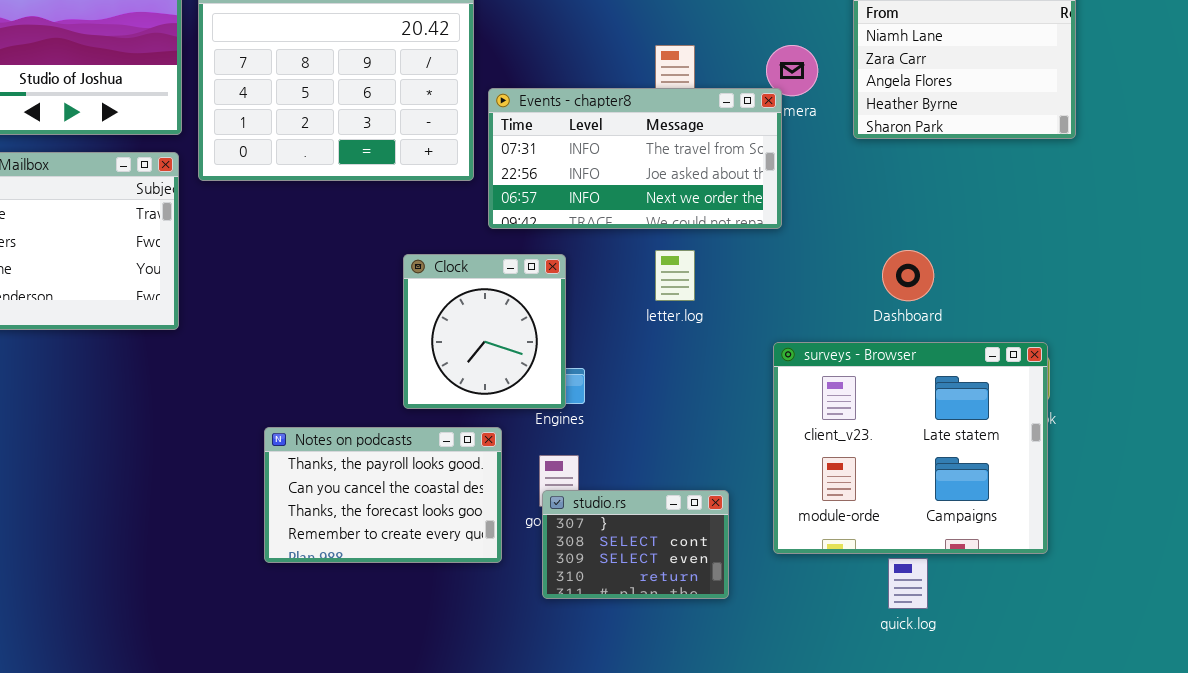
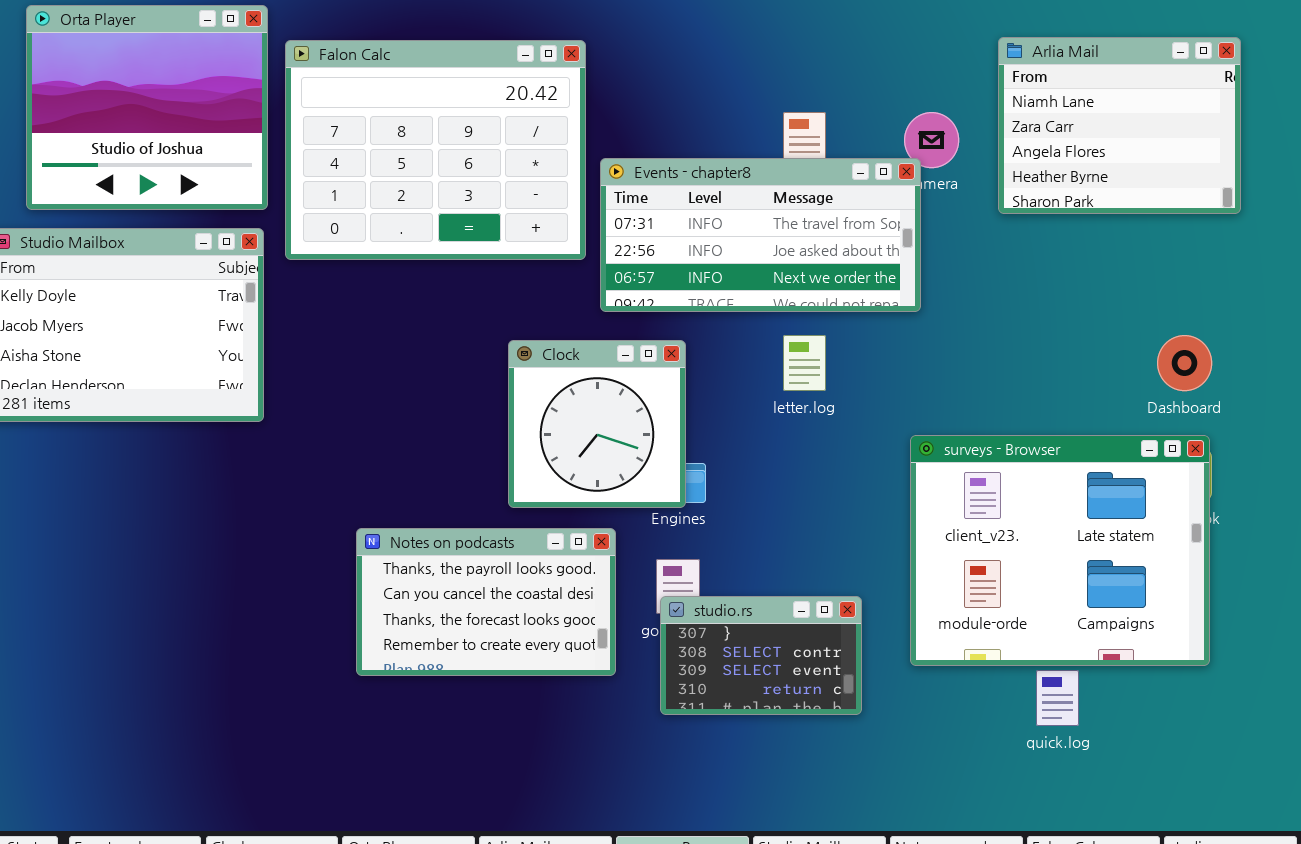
Dashboard: [882,250,934,301] -> [1157,335,1212,391], moved

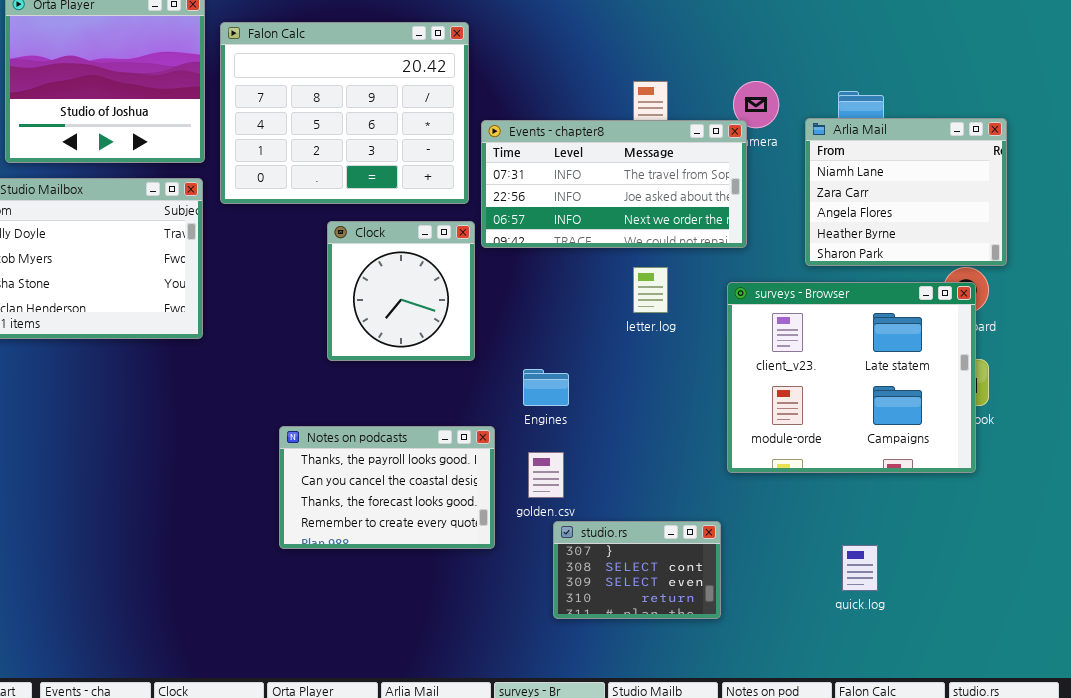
Arlia Mail: [998,37,1241,214] -> [805,118,1007,266], moved
Clock: [508,340,686,508] -> [327,221,475,361], moved
surveys - Browser: [910,435,1210,666] -> [727,282,976,473], moved
studio.rs: [660,596,862,715] -> [553,521,721,619], moved

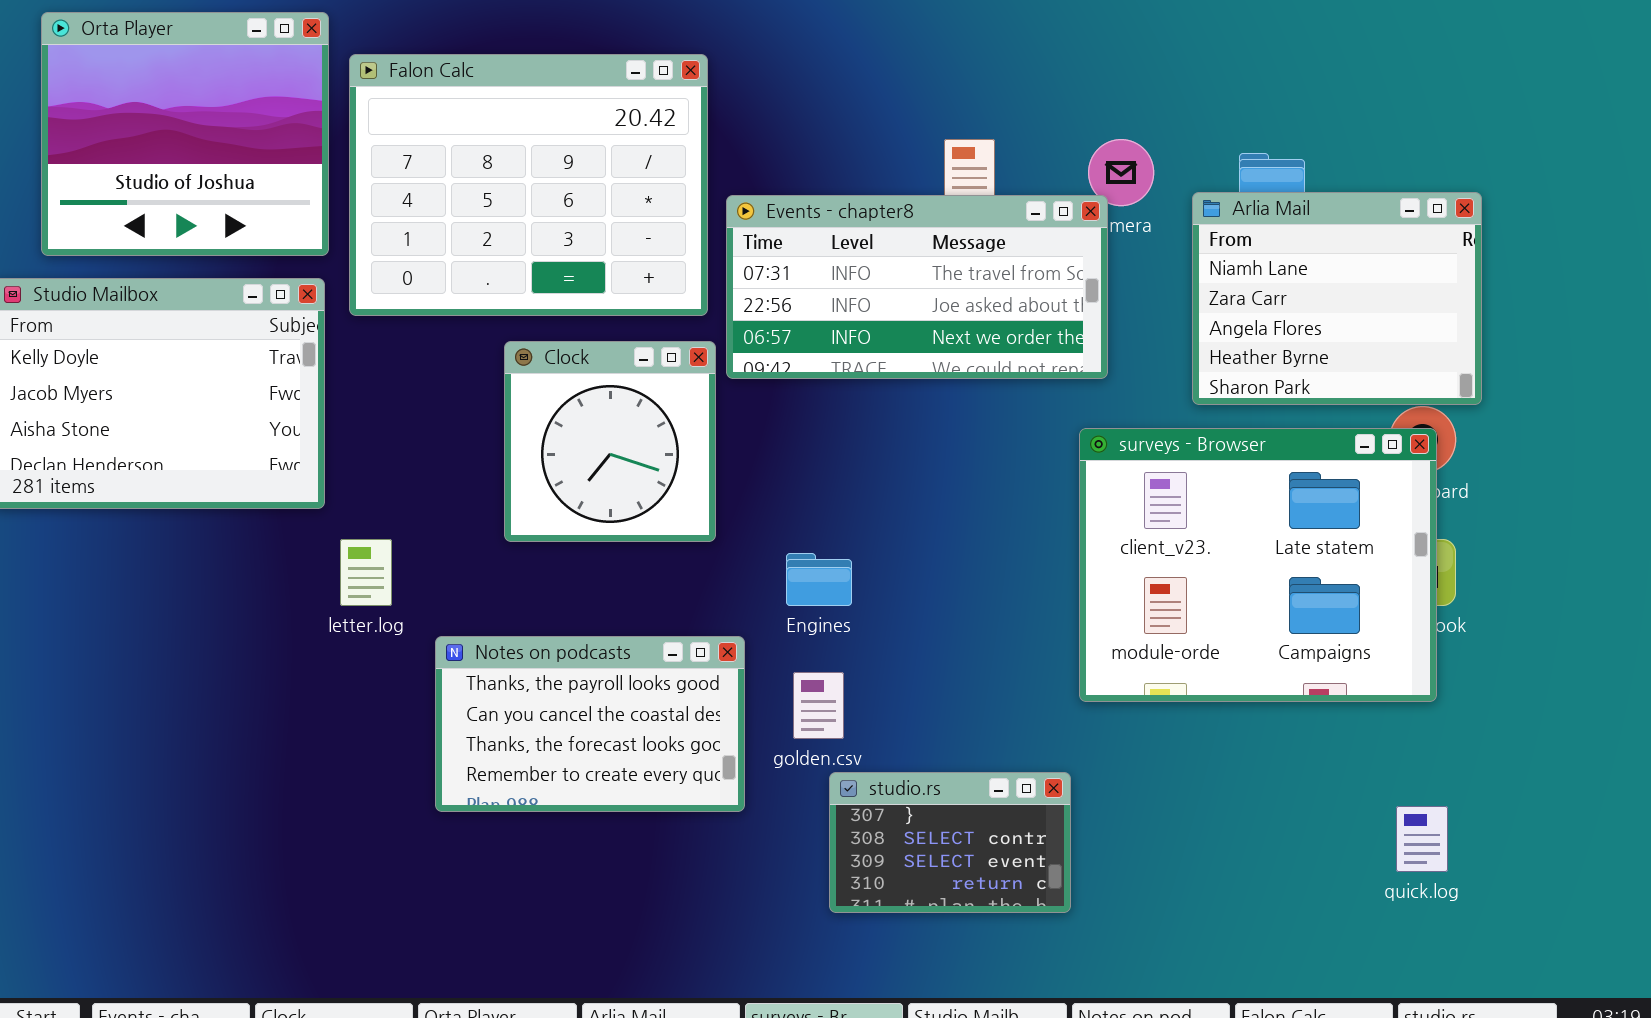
letter.log: [633,267,668,313] -> [340,539,392,606], moved
quick.log: [842,545,878,591] -> [1396,806,1448,872], moved

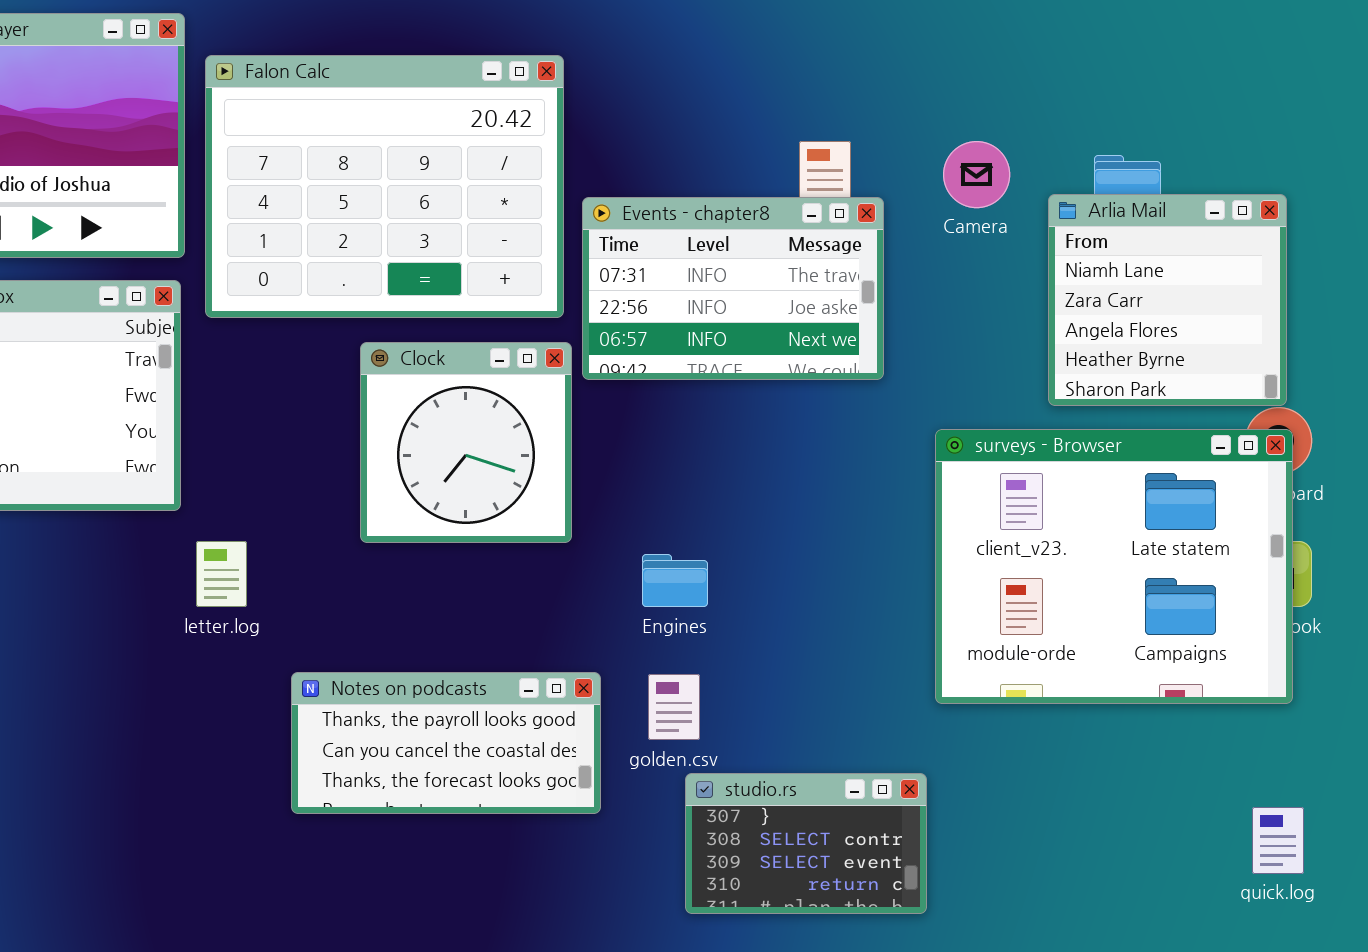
Arlia Mail: [1192,192,1482,405] -> [1048,194,1287,406], resized
Events - chapter8: [726,195,1108,379] -> [582,197,884,380], resized
Notes on podcasts: [435,636,745,812] -> [291,672,601,814], resized

